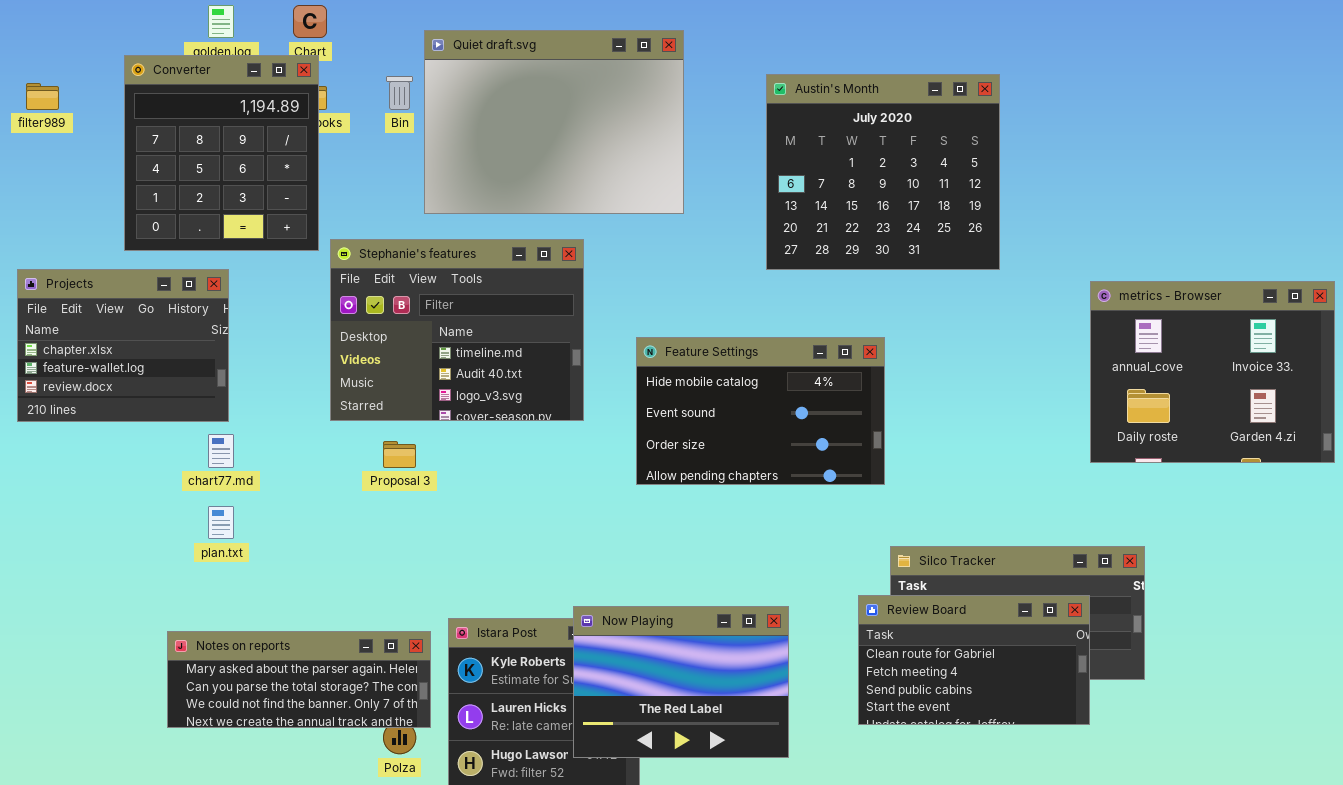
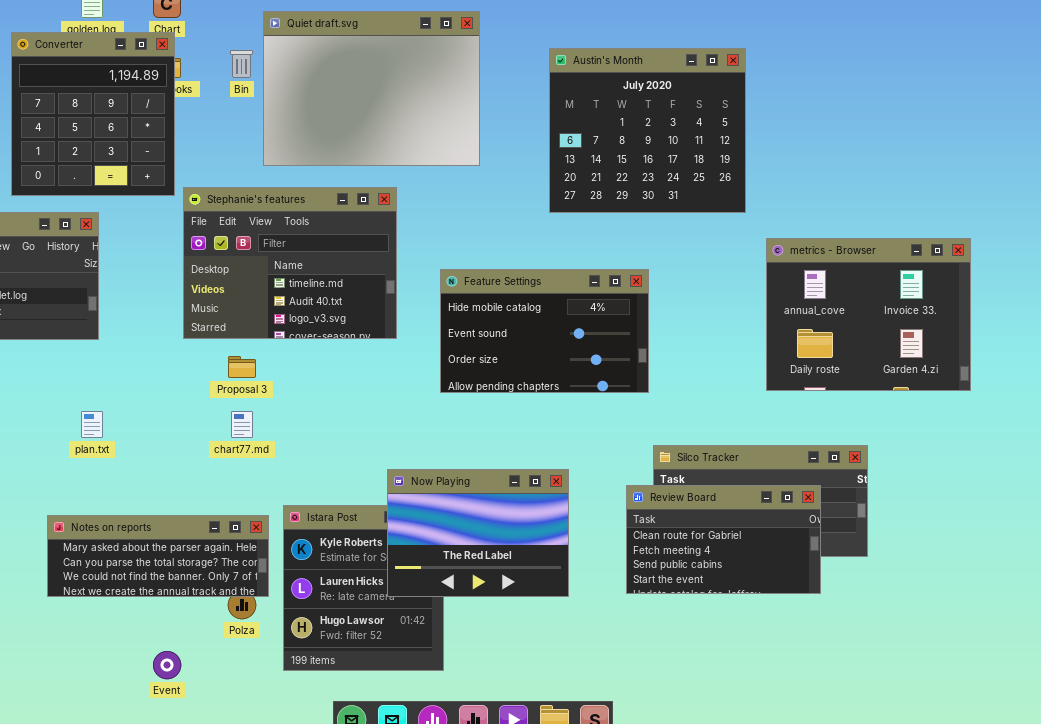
metrics - Browser: [1090,281,1335,463] -> [766,238,971,391], moved
chart77.md: [208,434,234,468] -> [231,411,253,438], moved
Now Playing: [573,606,789,758] -> [387,469,569,597], moved

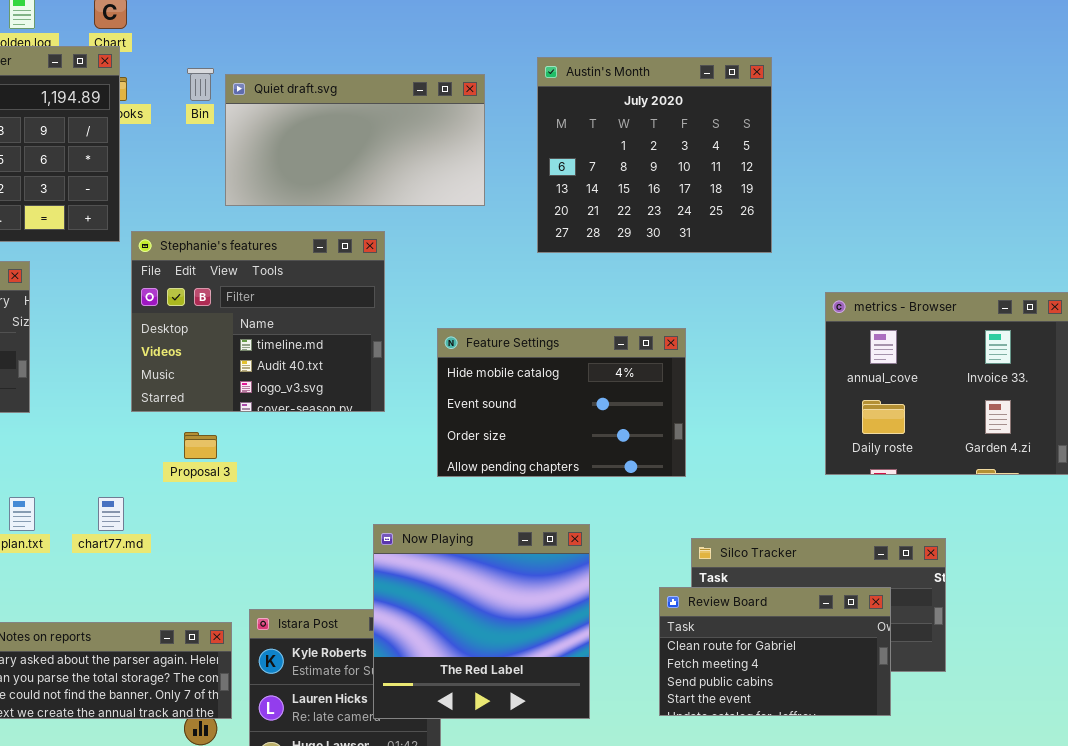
Quiet draft.svg: [263,11,480,166] -> [225,74,485,206], resized
Austin's Month: [549,48,746,213] -> [537,57,772,253], moved
chart77.md: [231,411,253,438] -> [98,497,124,531], moved
Now Playing: [387,469,569,597] -> [373,524,590,719], resized

